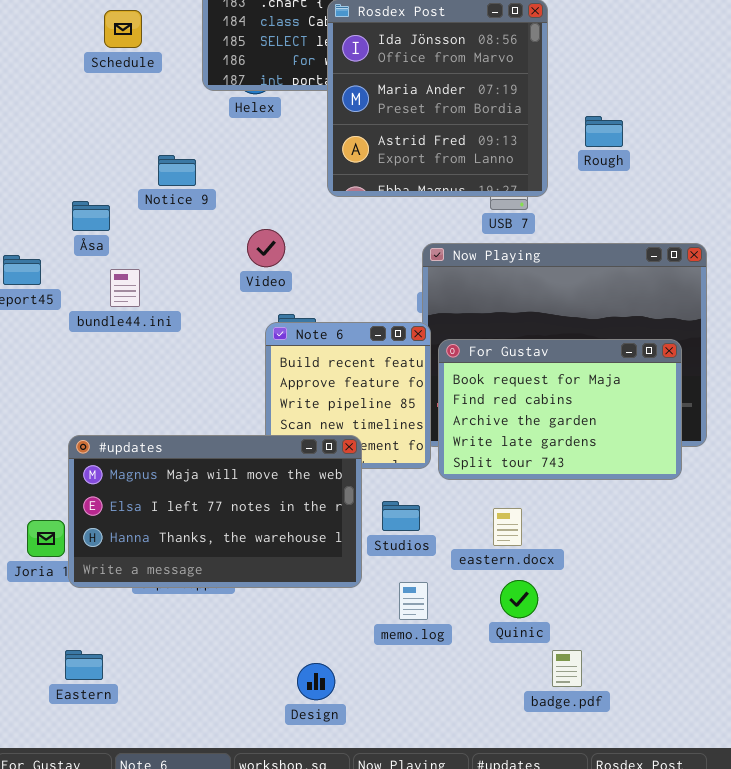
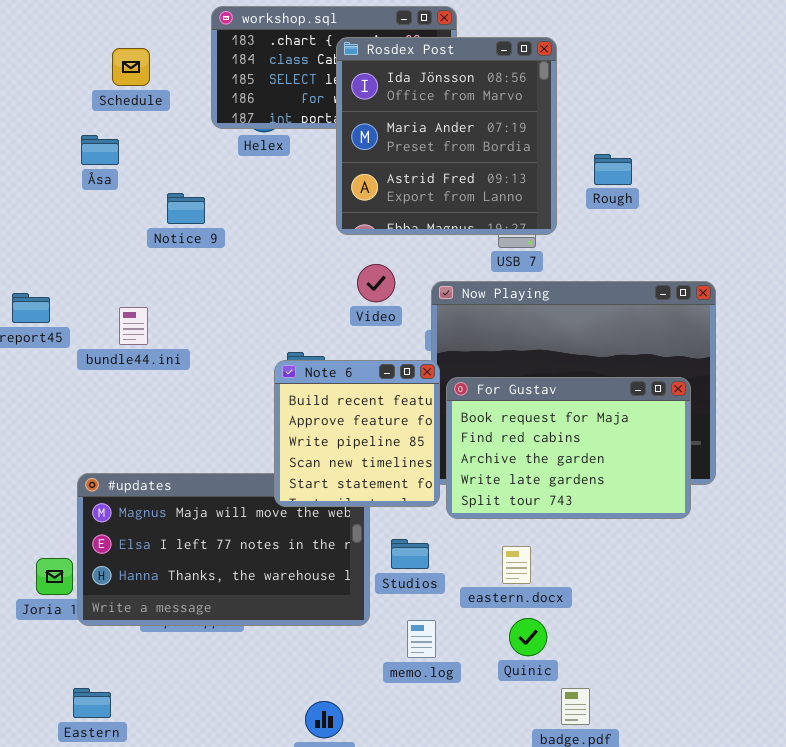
Åsa: [72,201,110,231] -> [81,135,119,165], moved
Video: [247,229,285,267] -> [357,264,395,302], moved
Note 6: [265,322,431,469] -> [274,360,440,507], raised

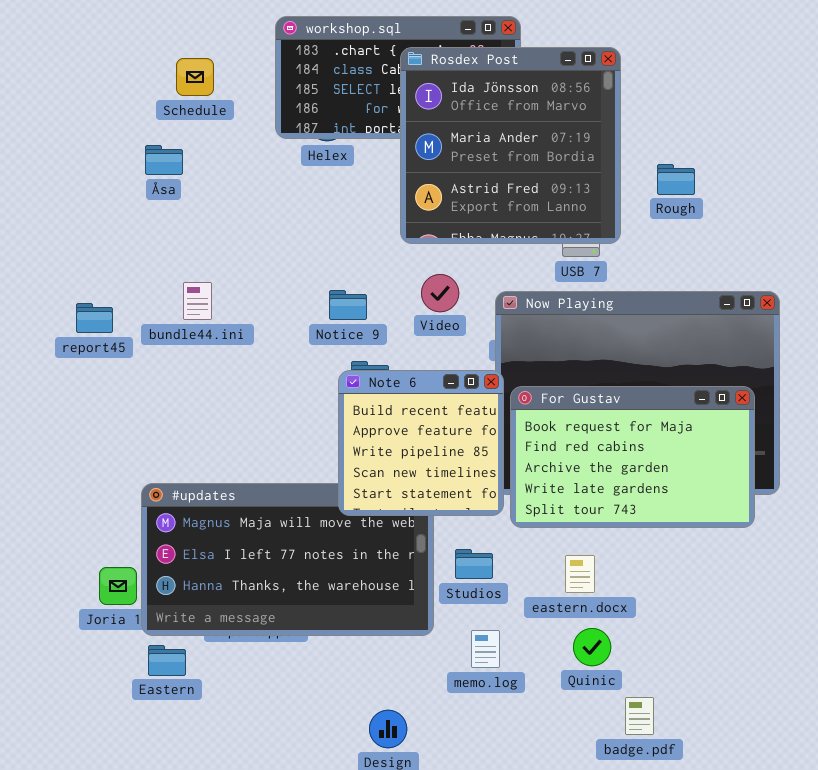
Notice 9: [167,193,205,224] -> [329,290,367,320], moved
bundle44.ini: [119,307,148,345] -> [183,282,212,320], moved
Eastern: [73,688,111,718] -> [148,645,186,676], moved

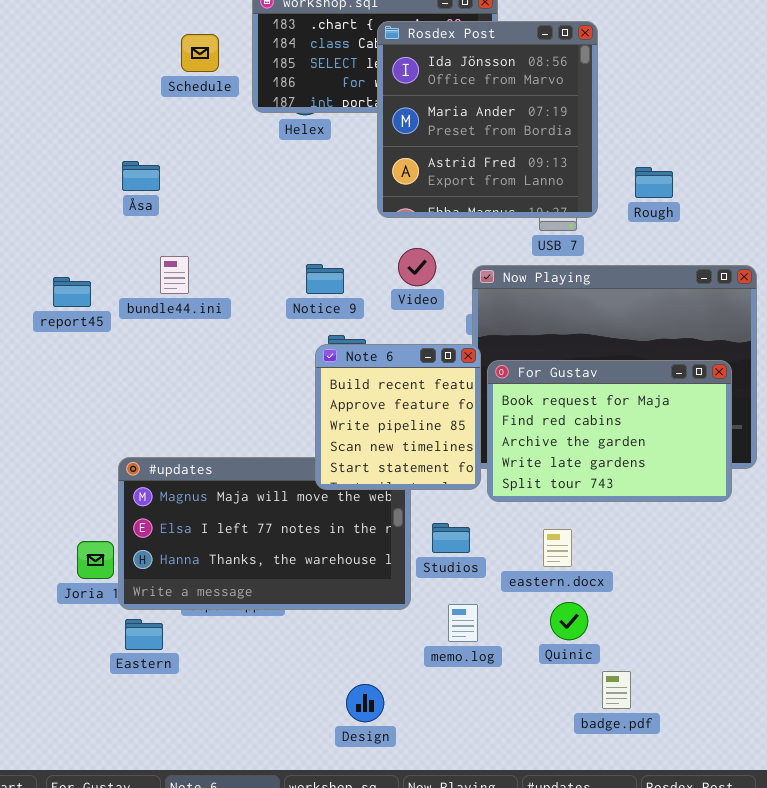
Schedule: [176,58,214,96] -> [181,34,219,72], moved
Åsa: [145,145,183,175] -> [122,161,160,191], moved
Rough: [657,164,695,195] -> [635,167,673,198], moved

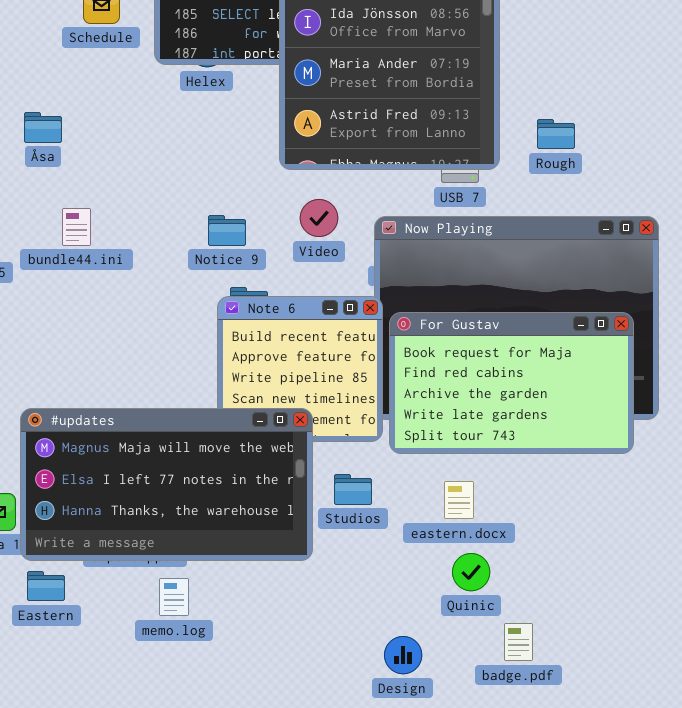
#updates: [118,457,411,610] -> [20,408,313,561], raised
memo.log: [448,604,478,642] -> [159,578,189,616], moved
Design: [346,684,384,722] -> [384,636,422,674], moved

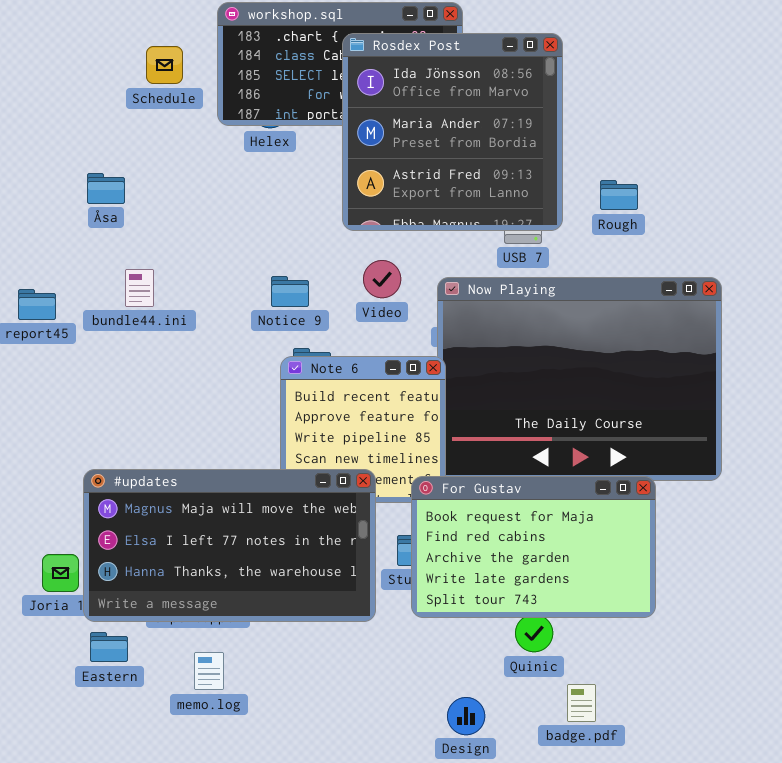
For Gustav: [389,312,634,454] -> [411,476,656,618], moved
memo.log: [159,578,189,616] -> [194,652,224,690], moved

